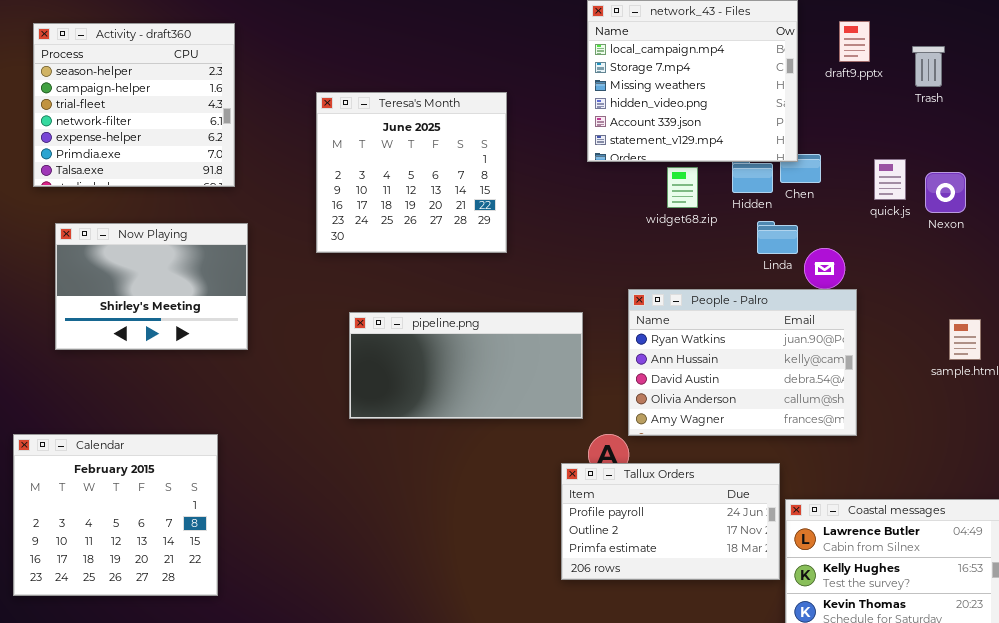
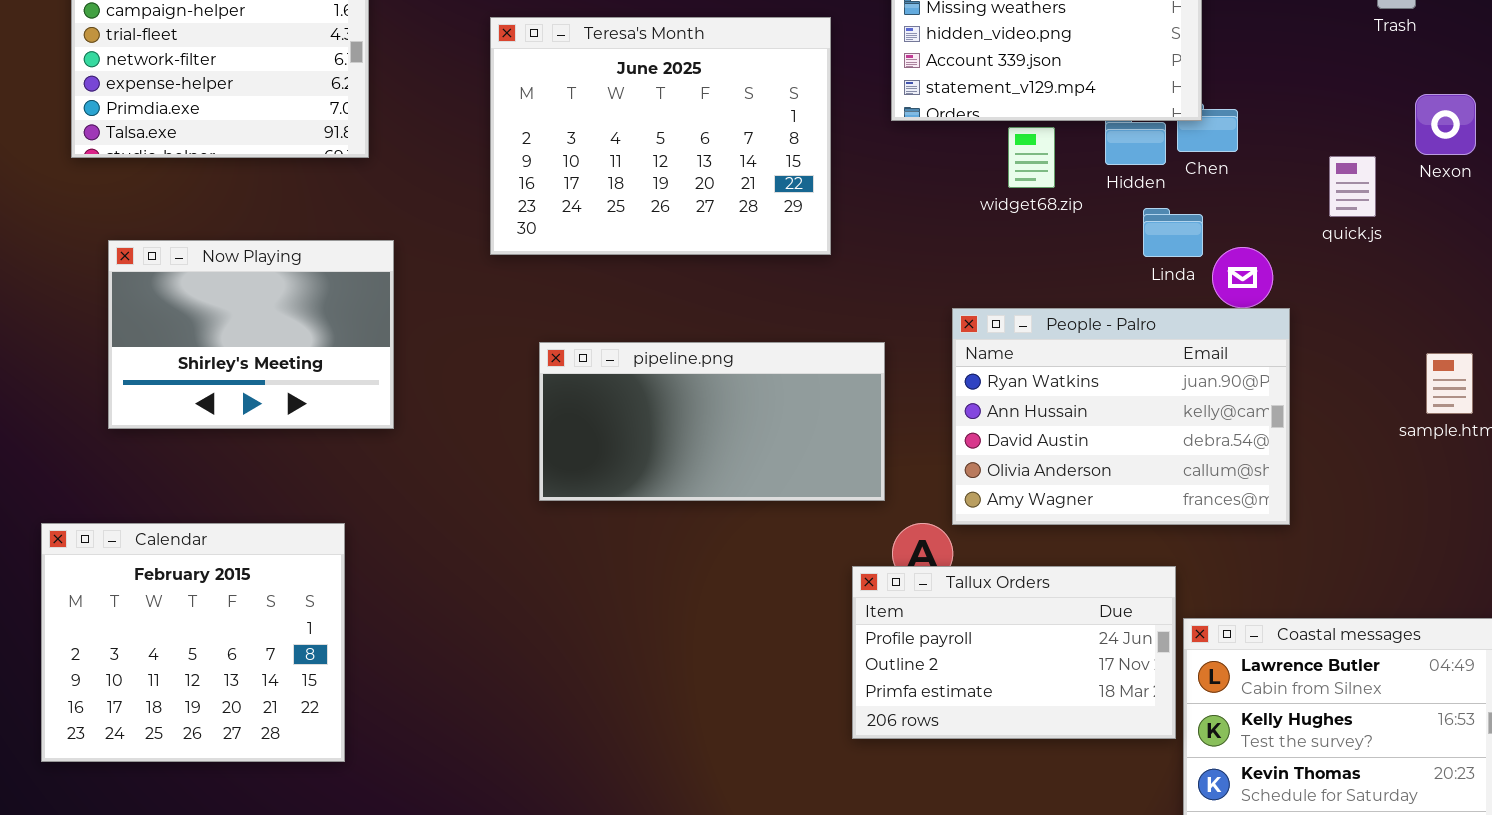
Teresa's Month: [316,92,507,253] -> [490,17,831,255], resized
quick.js: [874,159,906,200] -> [1329,156,1376,217], moved
Nexon: [925,172,966,213] -> [1415,94,1476,155], moved
Now Playing: [55,223,248,350] -> [108,240,394,429], moved

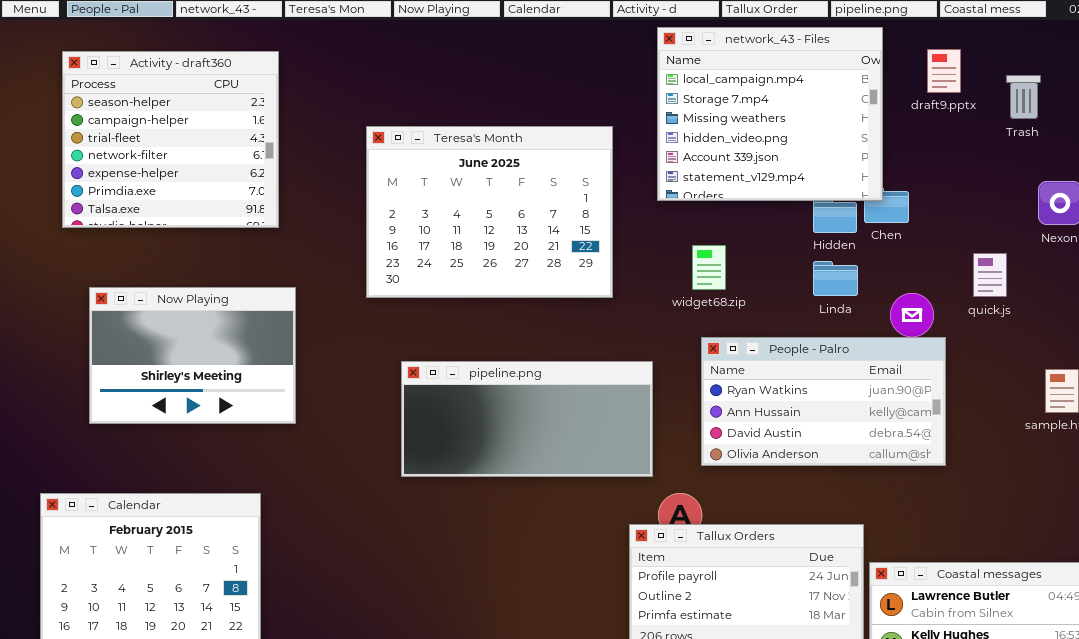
widget68.zip: [1008,127,1055,188] -> [692,245,726,290], moved
quick.js: [1329,156,1376,217] -> [973,253,1007,297], moved
Linda: [1143,208,1203,257] -> [813,261,858,296], moved
People - Palro: [952,308,1290,525] -> [701,337,946,466], resized

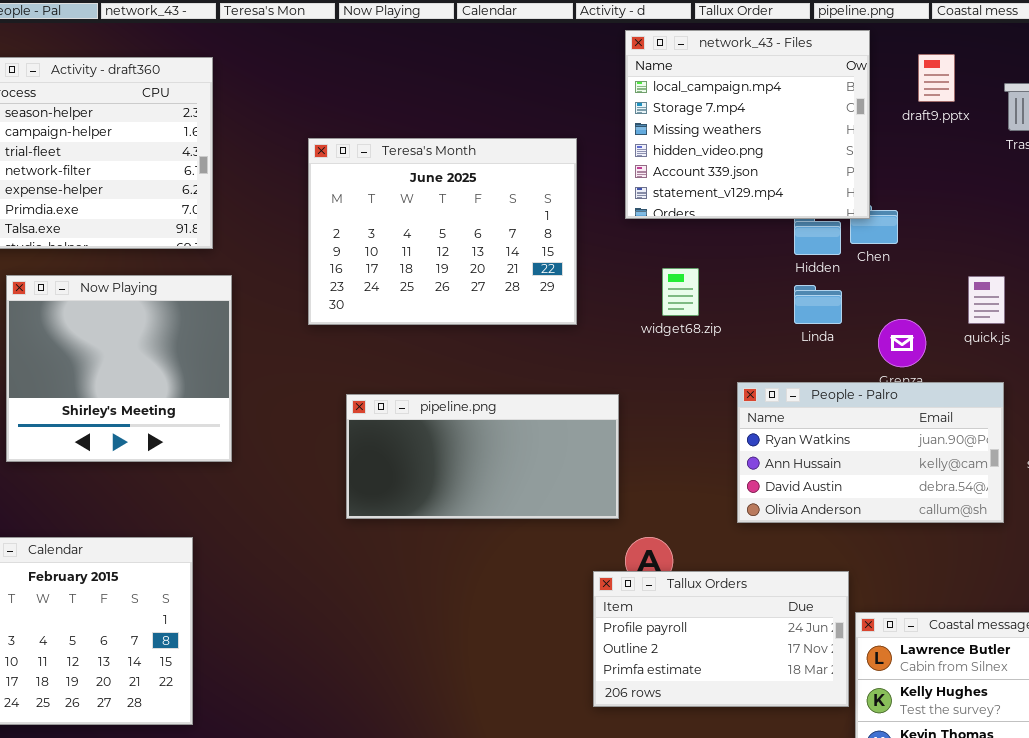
Now Playing: [89,287,296,424] -> [6,275,232,462], resized
People - Palro: [701,337,946,466] -> [737,382,1004,523], moved

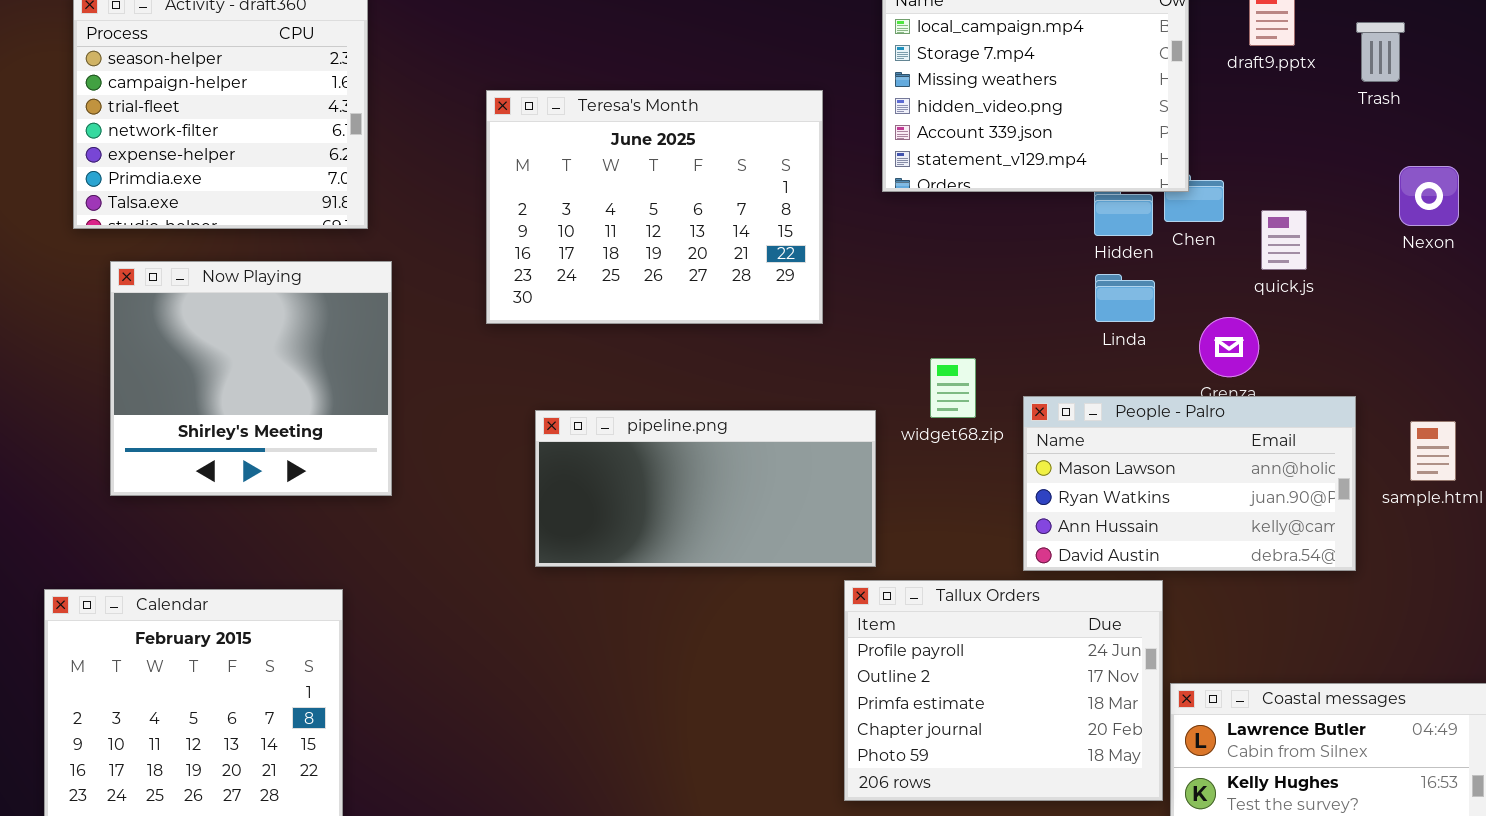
widget68.zip: [662,268,699,316] -> [930,358,976,418], moved
quick.js: [968,276,1005,324] -> [1261,210,1307,270], moved
People - Palro: [737,382,1004,523] -> [1023,396,1356,571], scrolled up 1 row
Tallux Orders: [593,571,849,707] -> [844,580,1163,801], resized

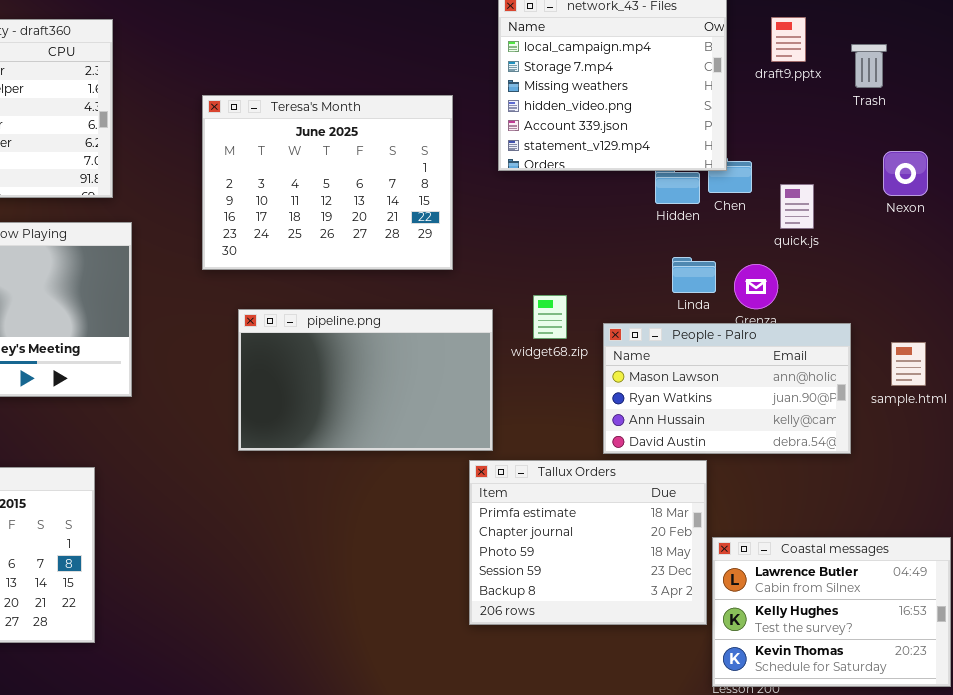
Linda: [1095,274,1155,322] -> [672,257,716,293], moved
pipeline.png: [535,410,876,567] -> [238,309,493,451], resized
Tallux Orders: [844,580,1163,801] -> [469,460,707,625], scrolled down 2 rows

